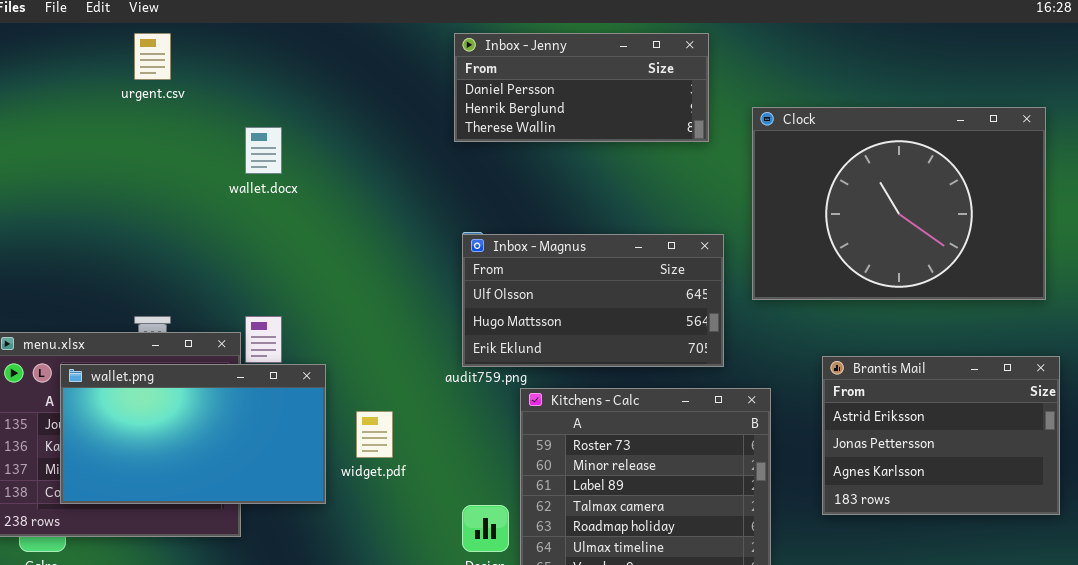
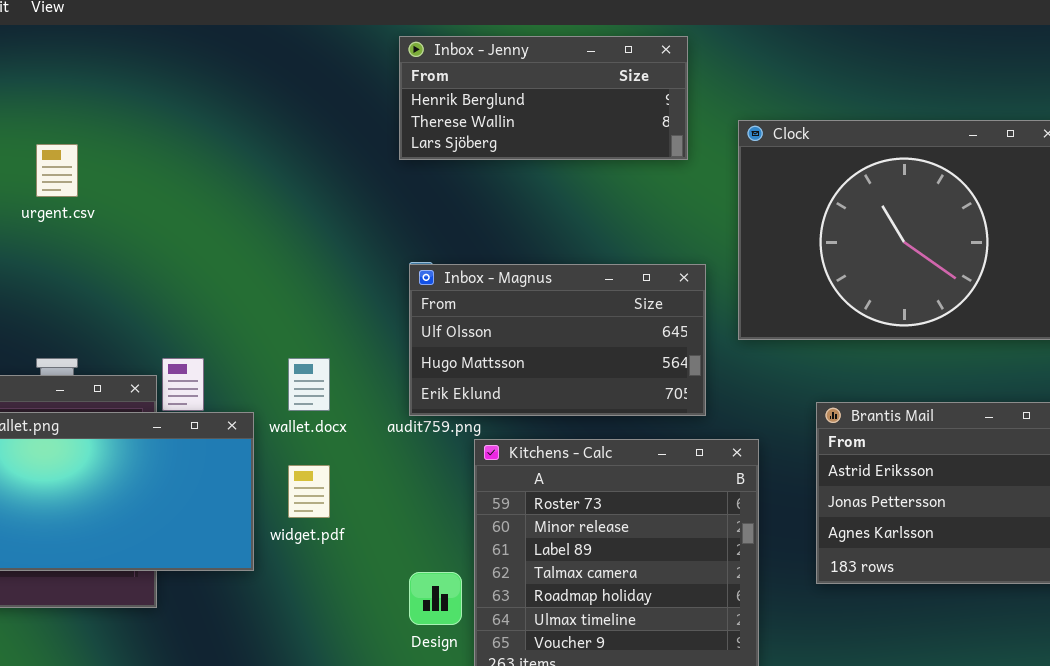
urgent.csv: [134,33,171,80] -> [36,144,78,197], moved
Inbox - Jenny: [454,33,709,142] -> [399,36,688,160], scrolled down 1 row
wallet.docx: [245,127,282,174] -> [288,358,330,411], moved

